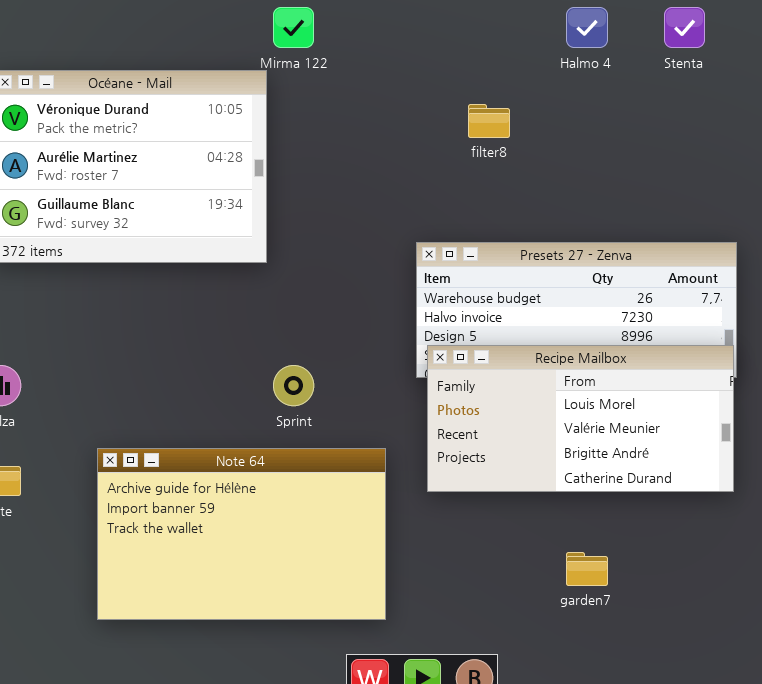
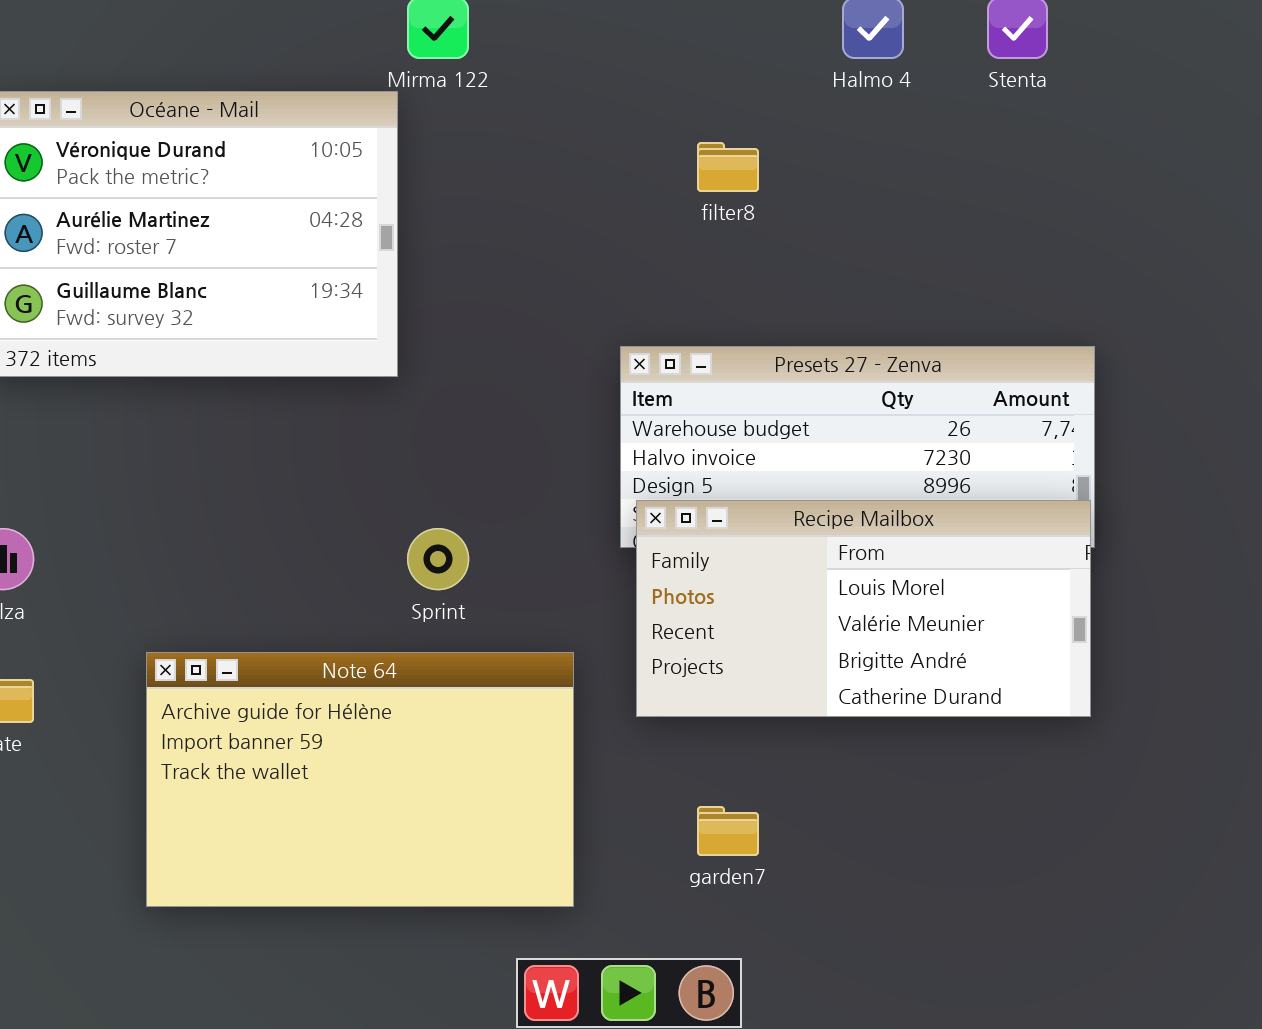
garden7: [566,552,608,586] -> [697,806,759,856], moved

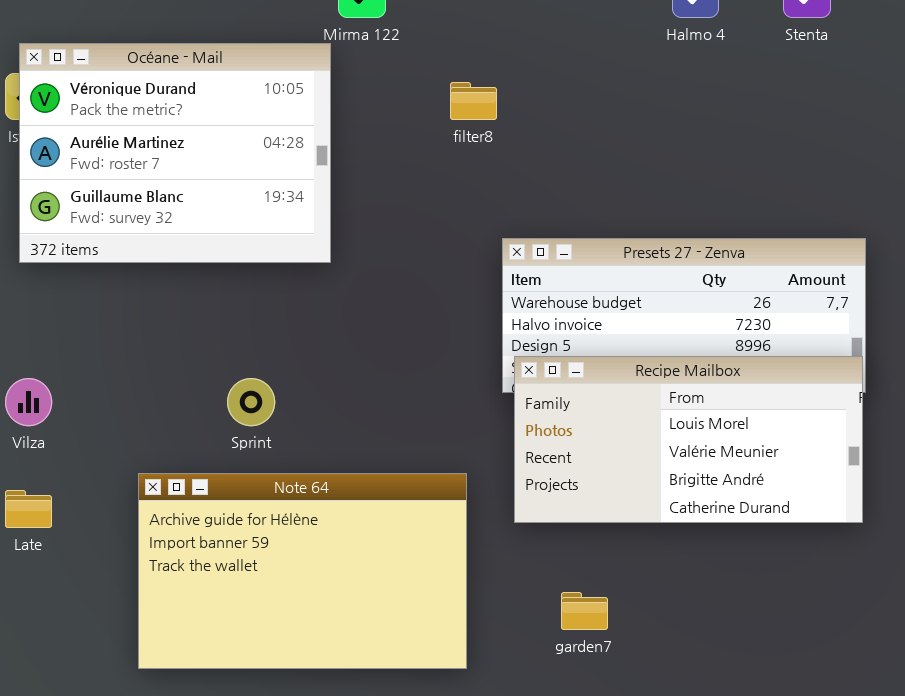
filter8: [697,142,759,192] -> [450,82,497,120], moved
Sprint: [407,528,469,590] -> [227,378,275,426], moved

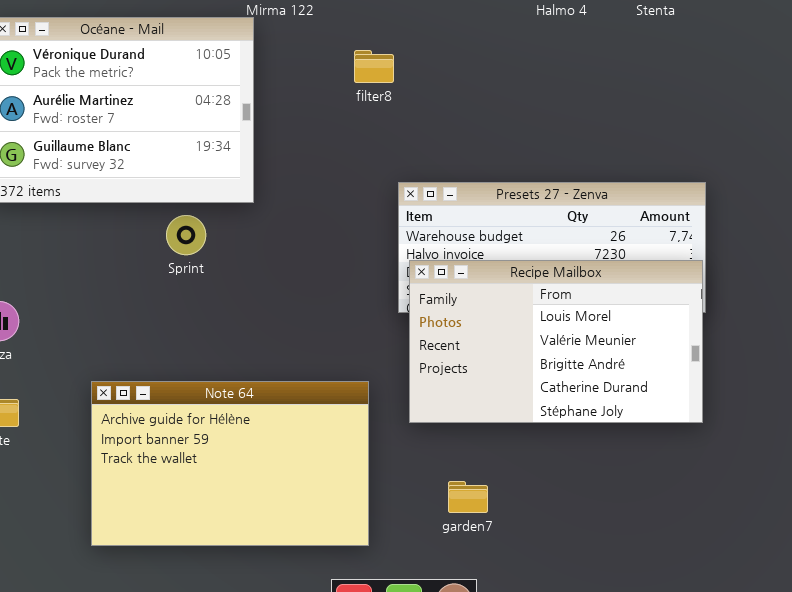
Recipe Mailbox: [514,356,863,523] -> [409,260,703,423], resized
Sprint: [227,378,275,426] -> [166,215,206,255], moved

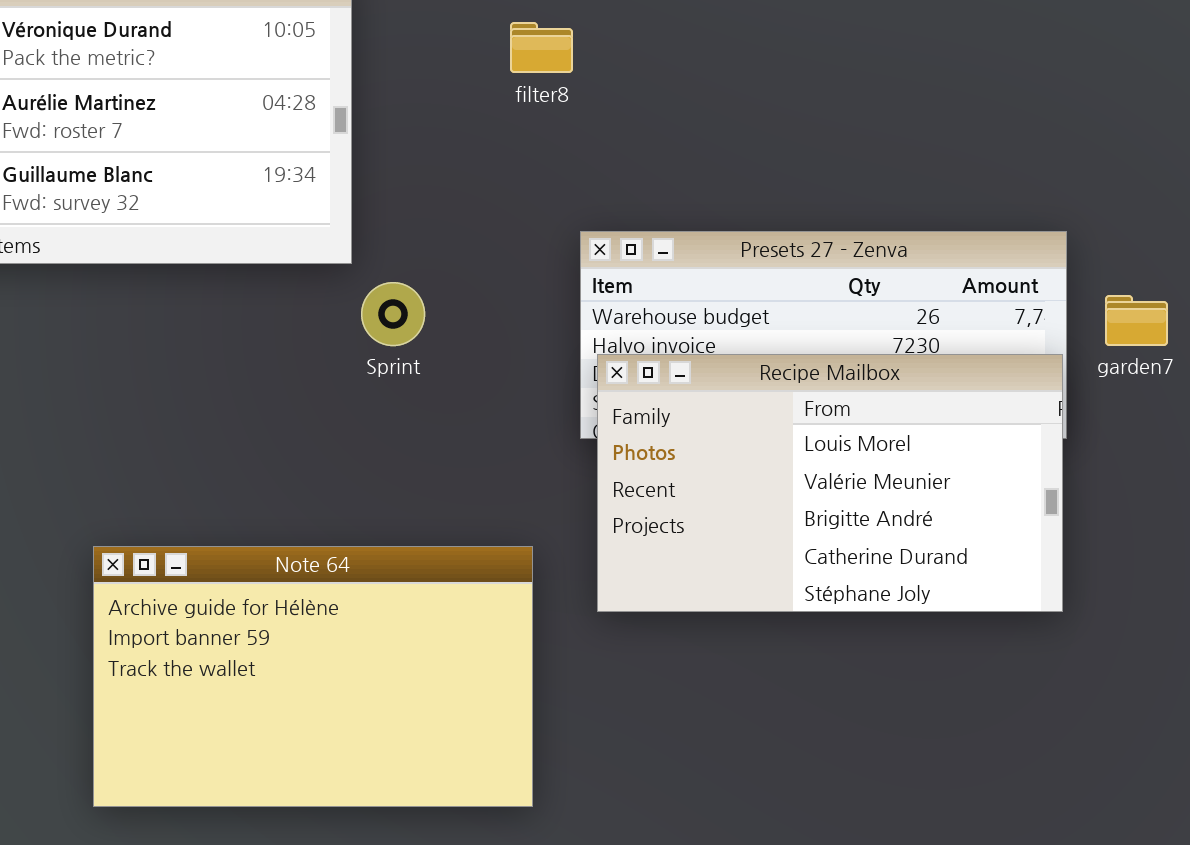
Sprint: [166,215,206,255] -> [361,282,425,346], moved
garden7: [448,481,488,513] -> [1105,295,1168,346], moved

